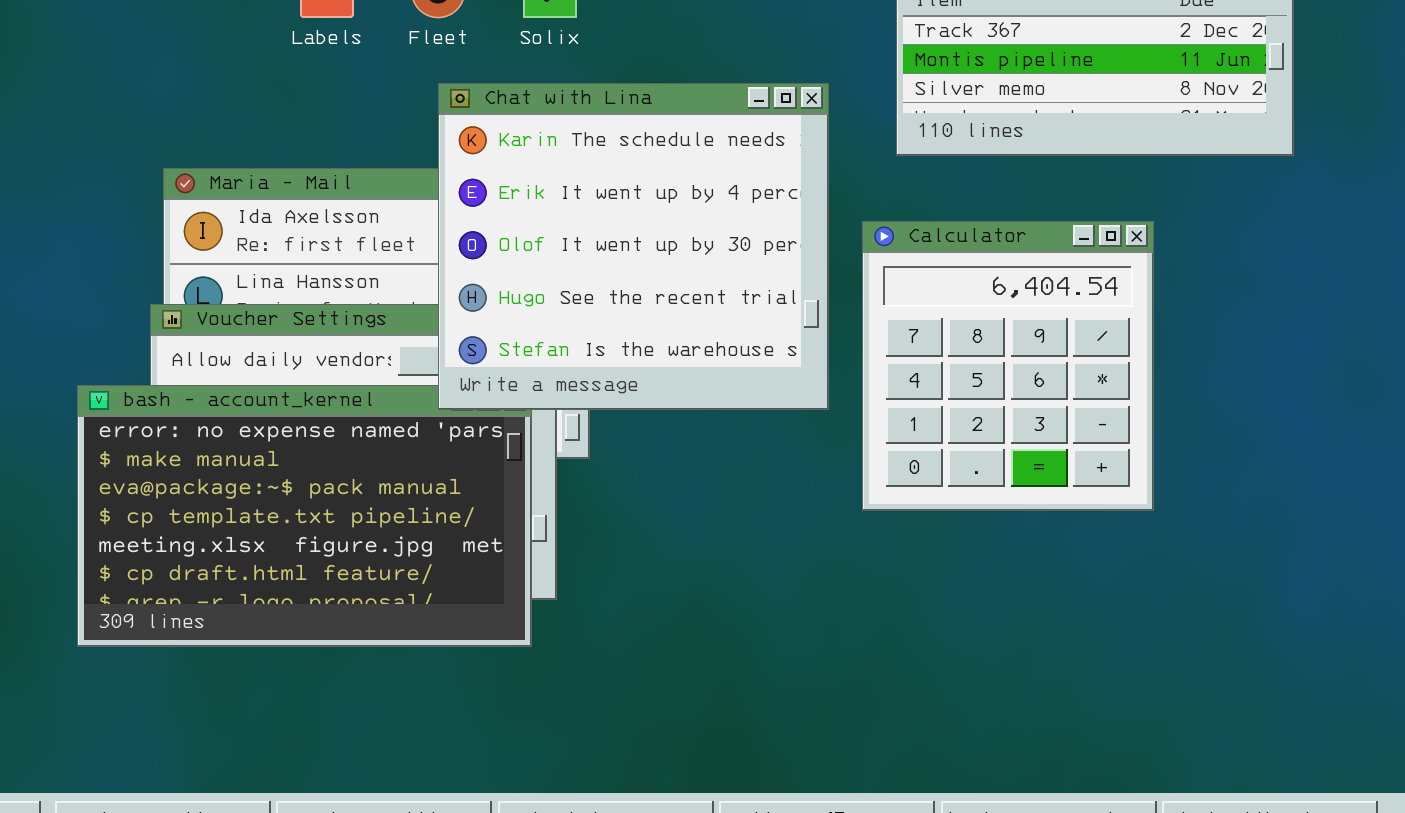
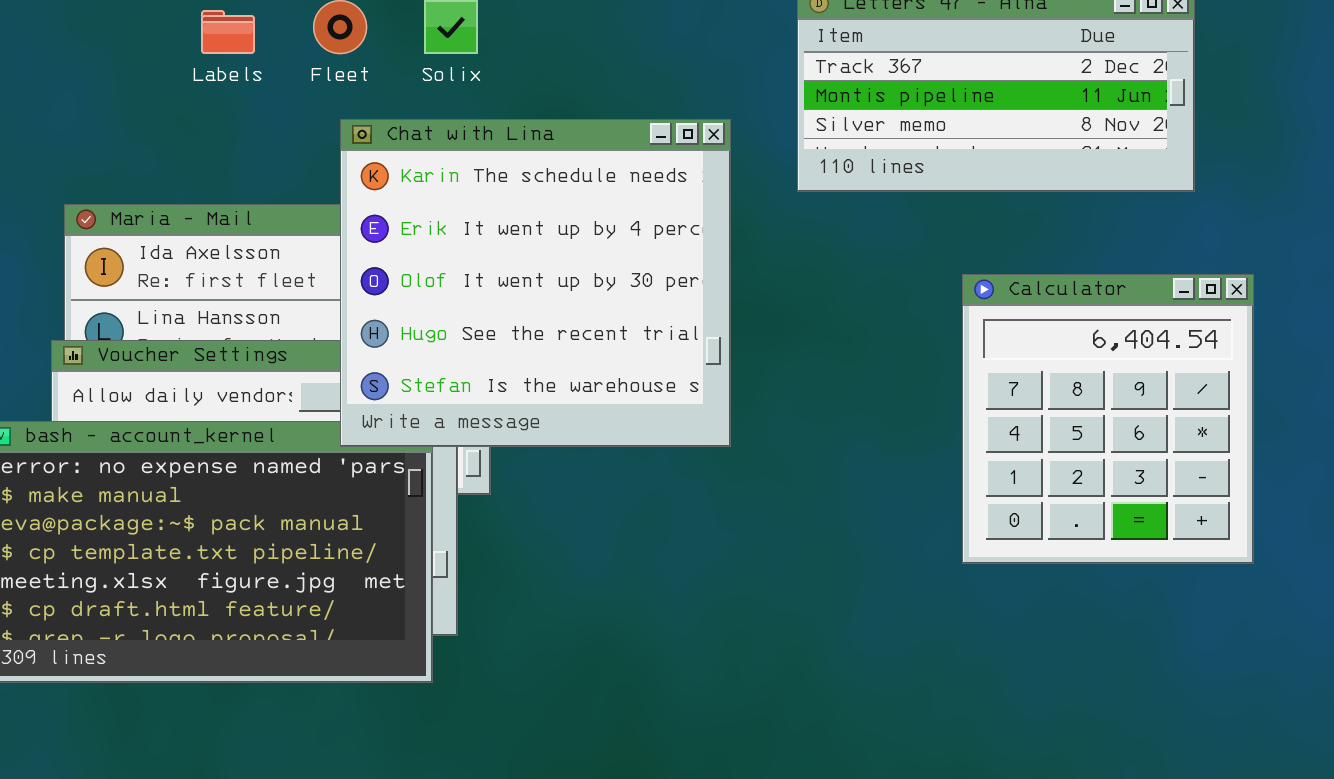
Calculator: [862,221,1154,511] -> [962,274,1254,564], moved

